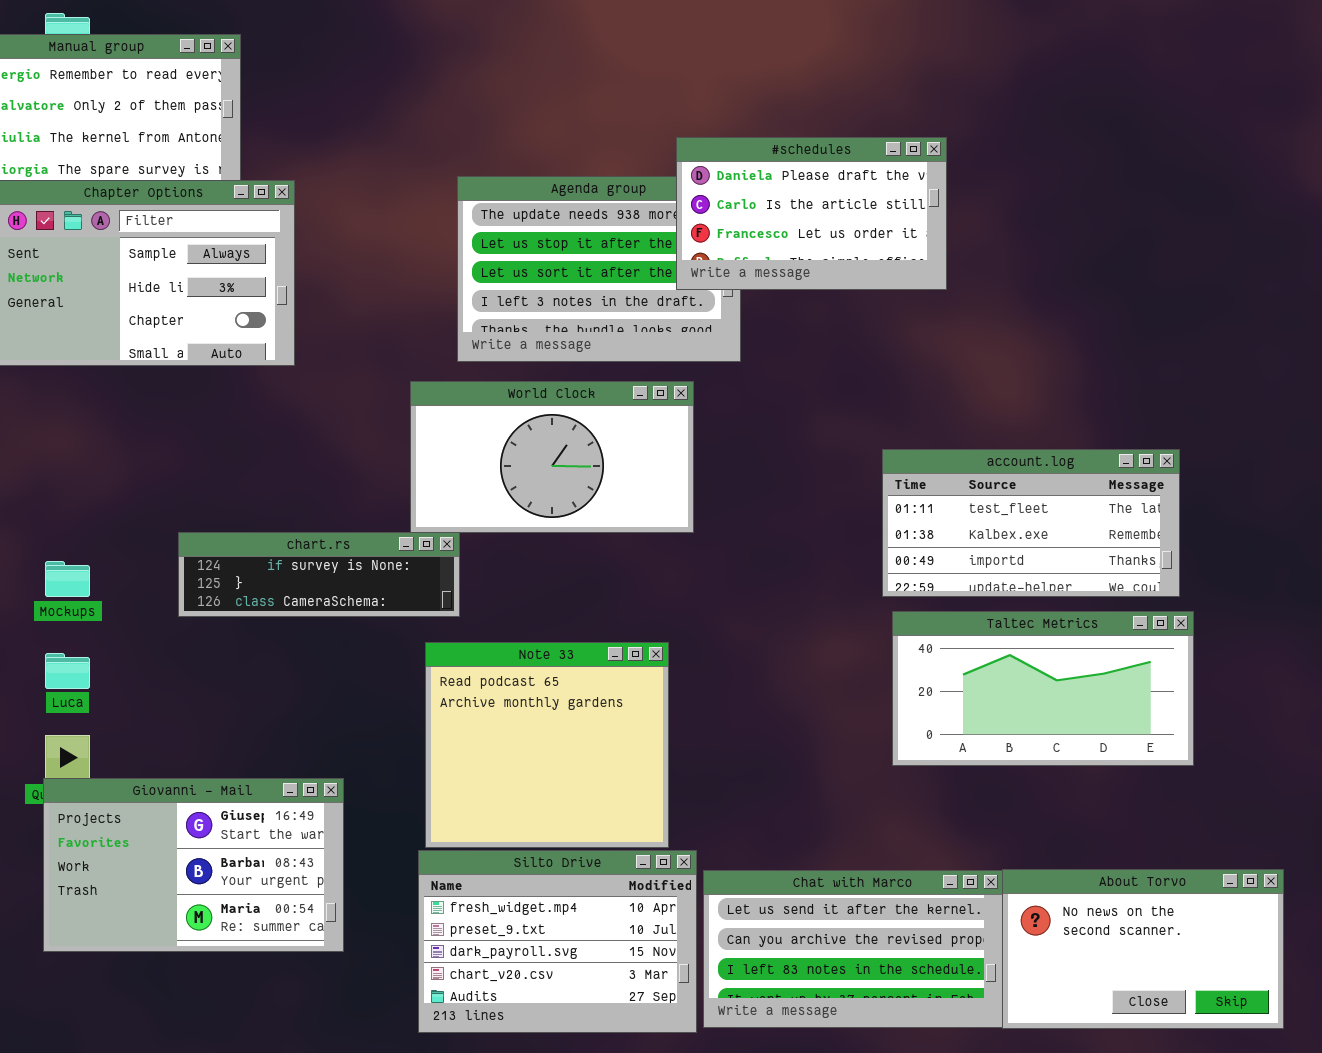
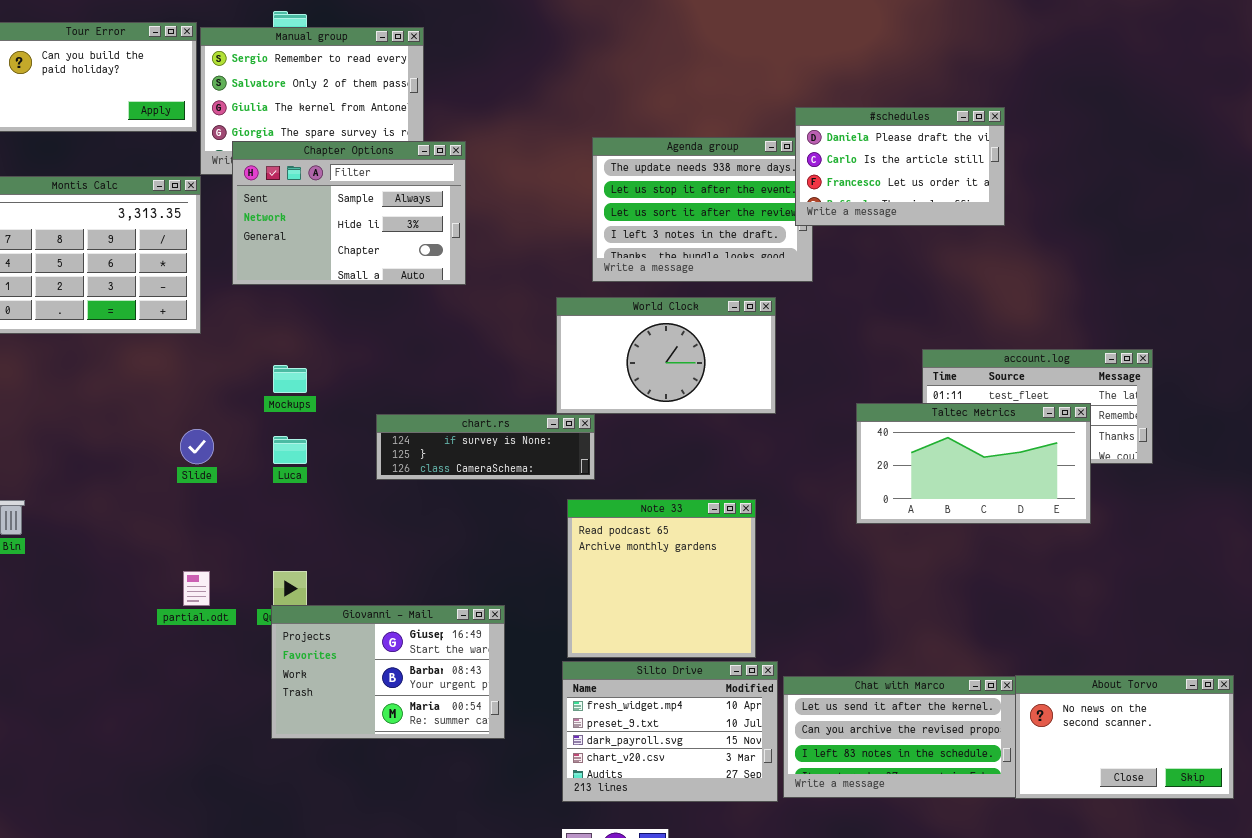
#schedules: [676,137,947,290] -> [795,107,1005,226], moved
Mockups: [45,561,90,597] -> [273,365,307,393], moved
Taltec Metrics: [892,611,1194,766] -> [856,403,1091,524], moved
Luca: [45,653,90,689] -> [273,436,307,464], moved

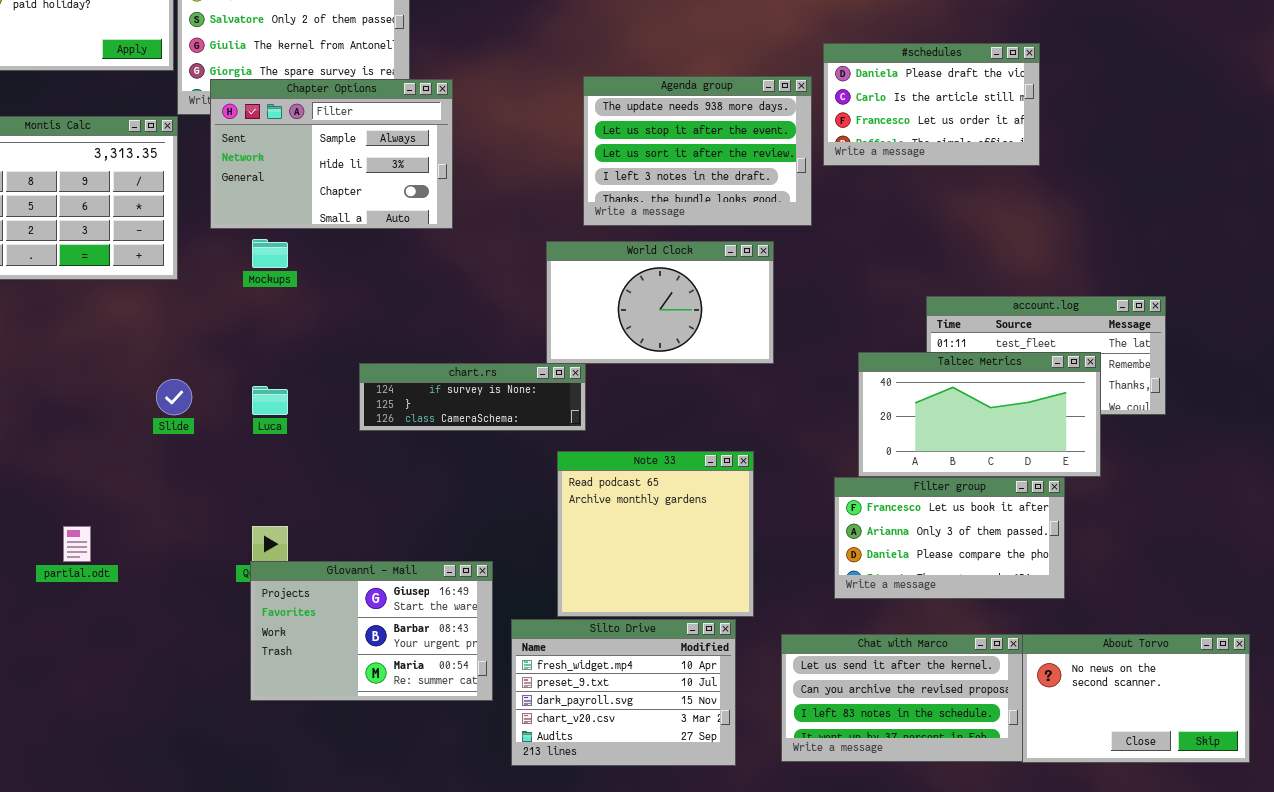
#schedules: [795,107,1005,226] -> [823,43,1040,166], moved
Mockups: [273,365,307,393] -> [252,239,288,268], moved
Filter group: none -> [834,477,1065,599], opened
partial.odt: [183,571,210,606] -> [63,526,91,562], moved
Silto Drive: [562,661,778,802] -> [511,619,736,766], moved

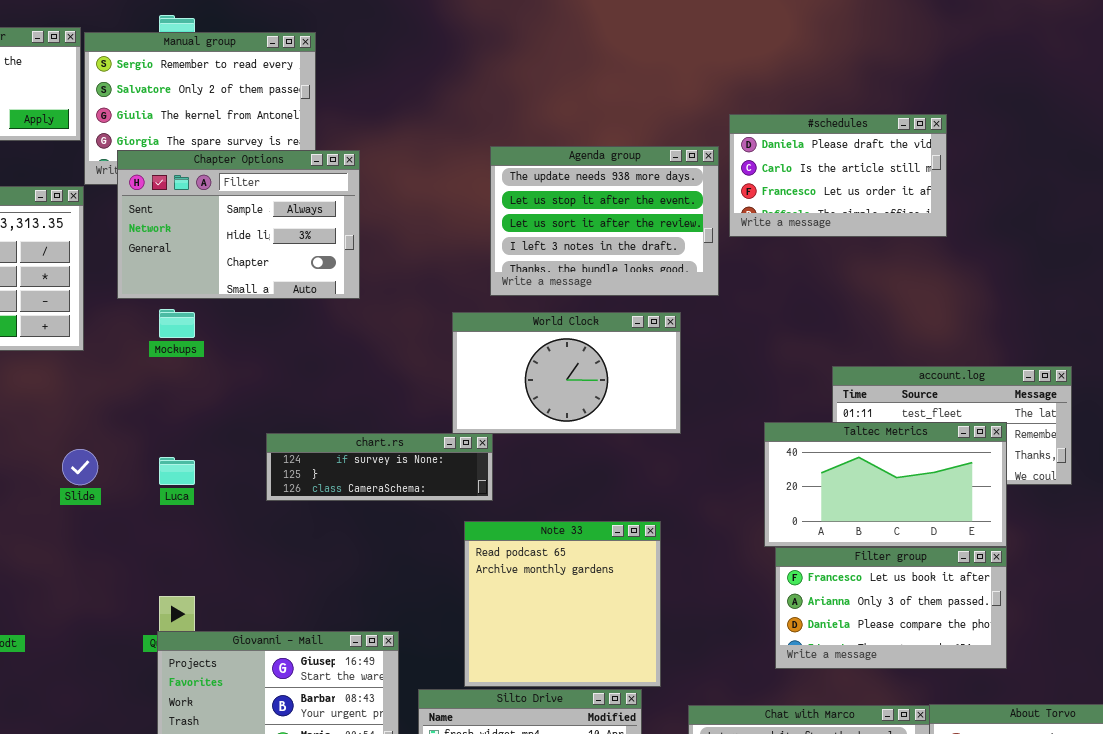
Filter group: [834,477,1065,599] -> [775,547,1007,669], moved

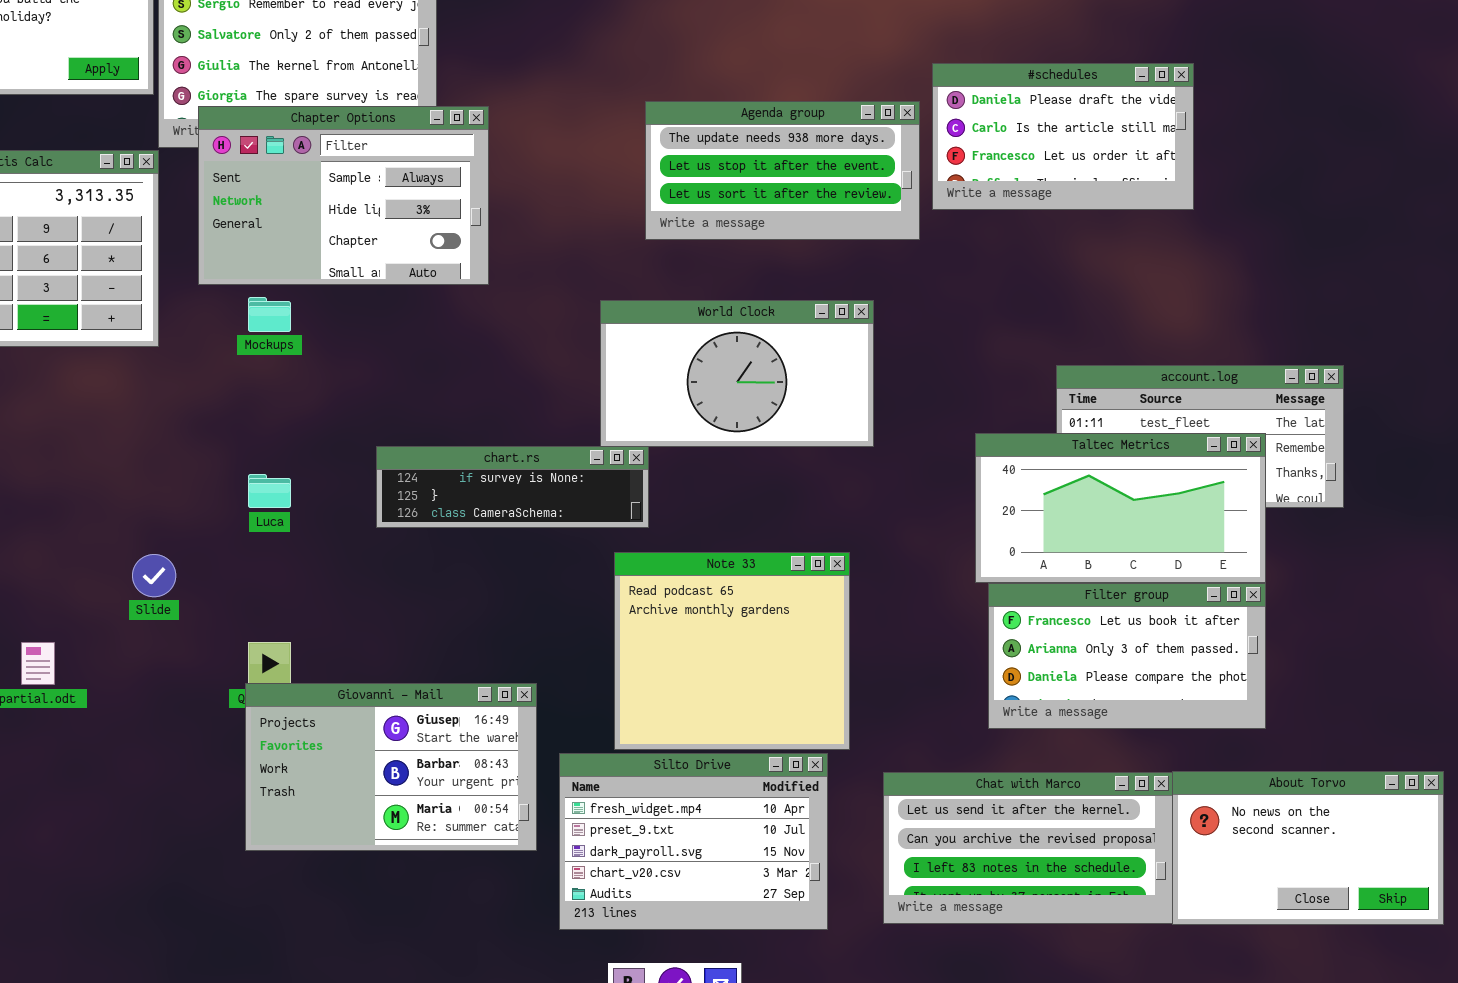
Agenda group: [490,146,719,296] -> [645,101,920,240], resized
Slide: [62,449,98,485] -> [132,554,176,597], moved

